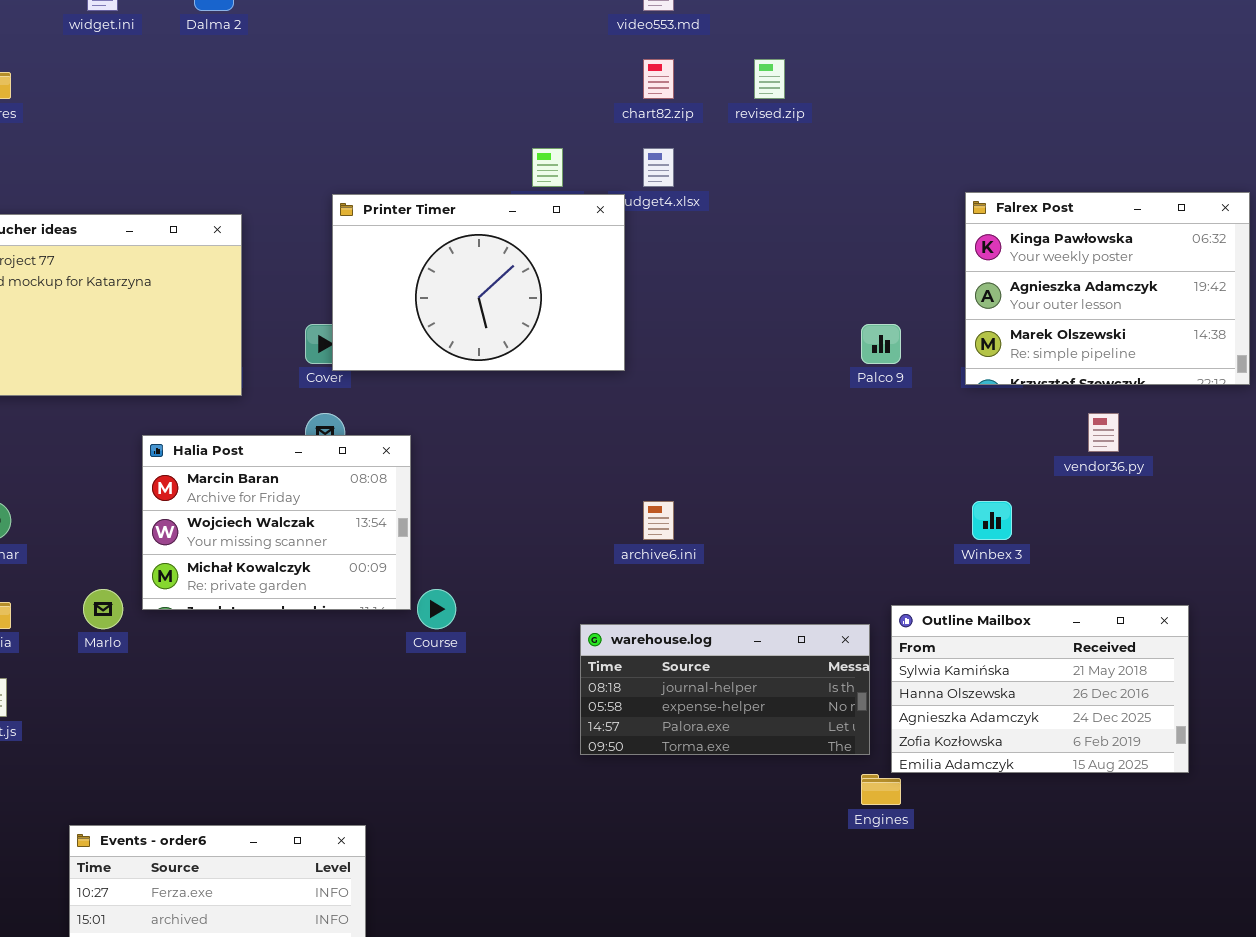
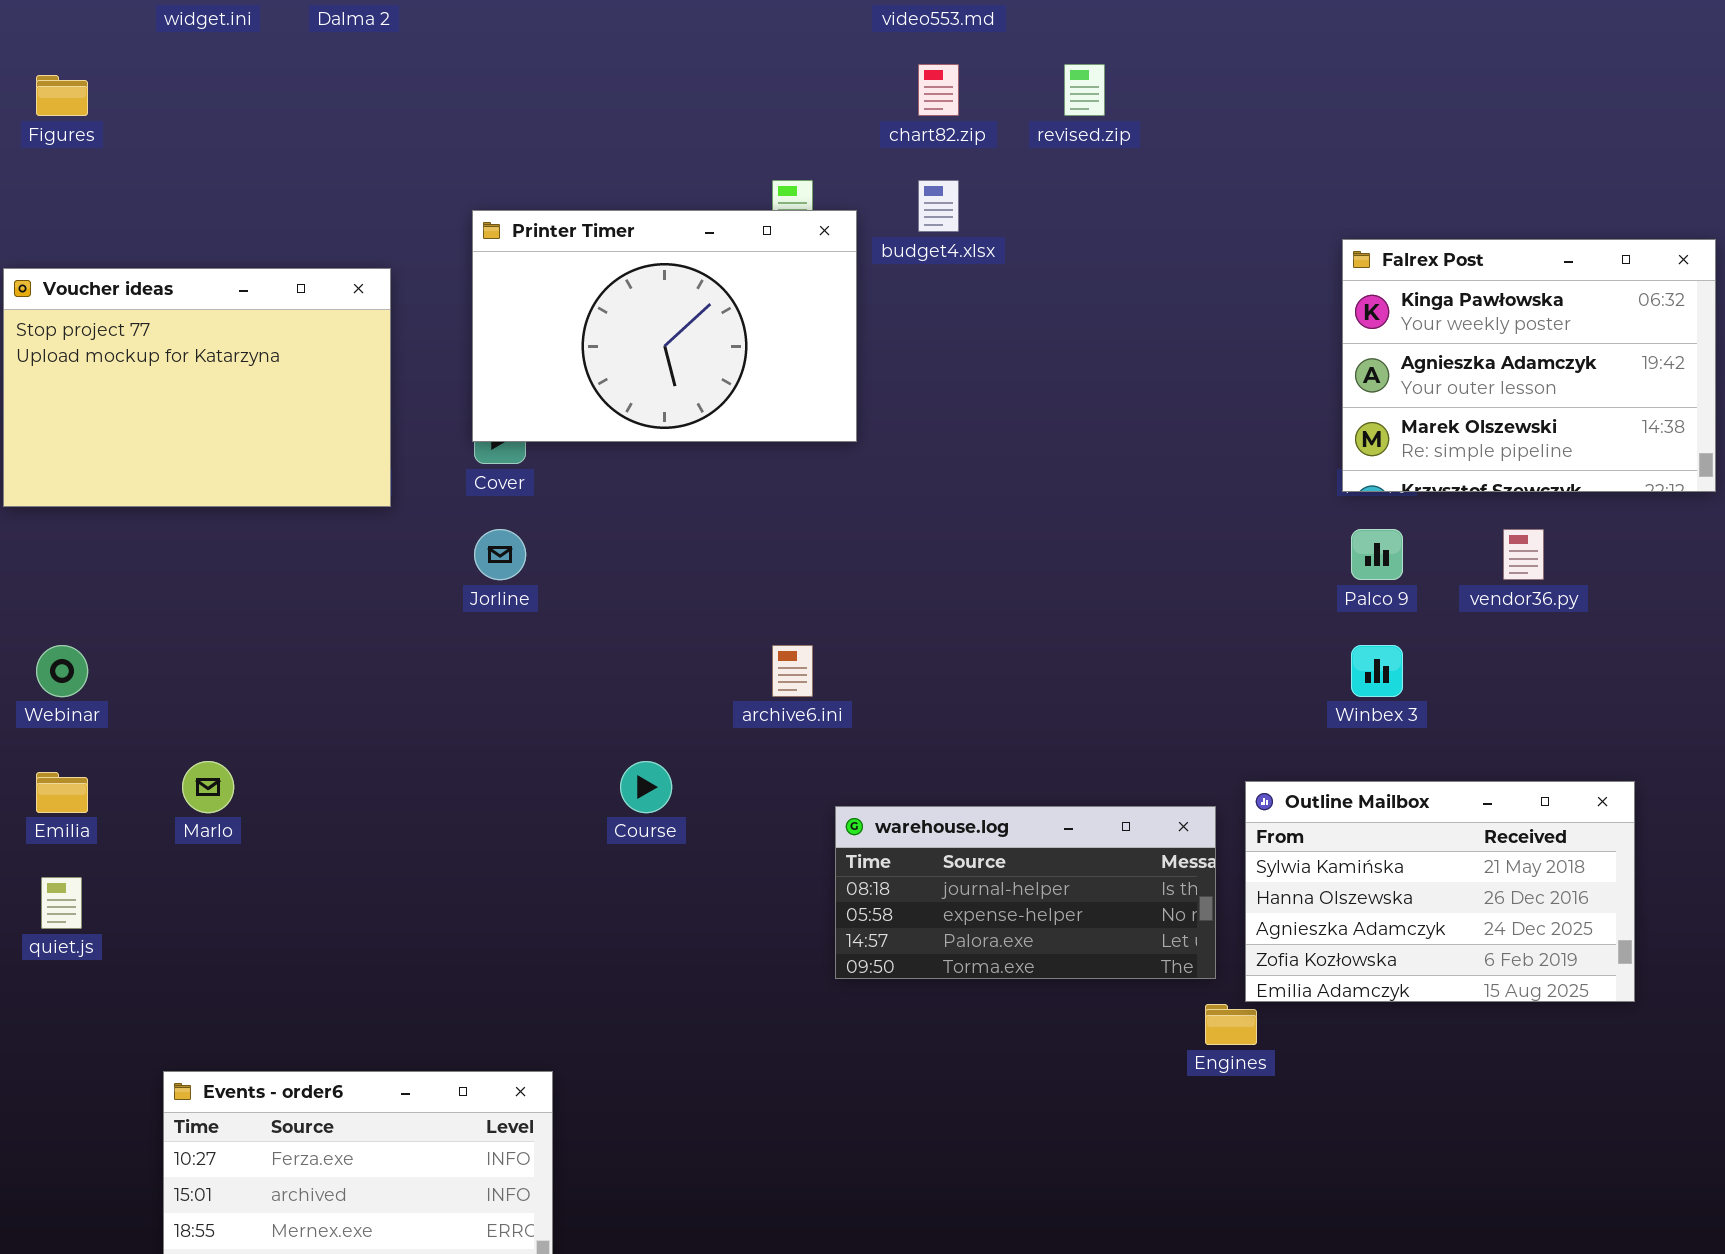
Printer Timer: [332,194,625,371] -> [472,210,857,442], moved
Palco 9: [861,324,901,364] -> [1351,529,1403,580], moved
Halia Post: [142,435,411,610] -> none, closed
archive6.ini: [643,501,674,540] -> [772,645,813,697], moved

